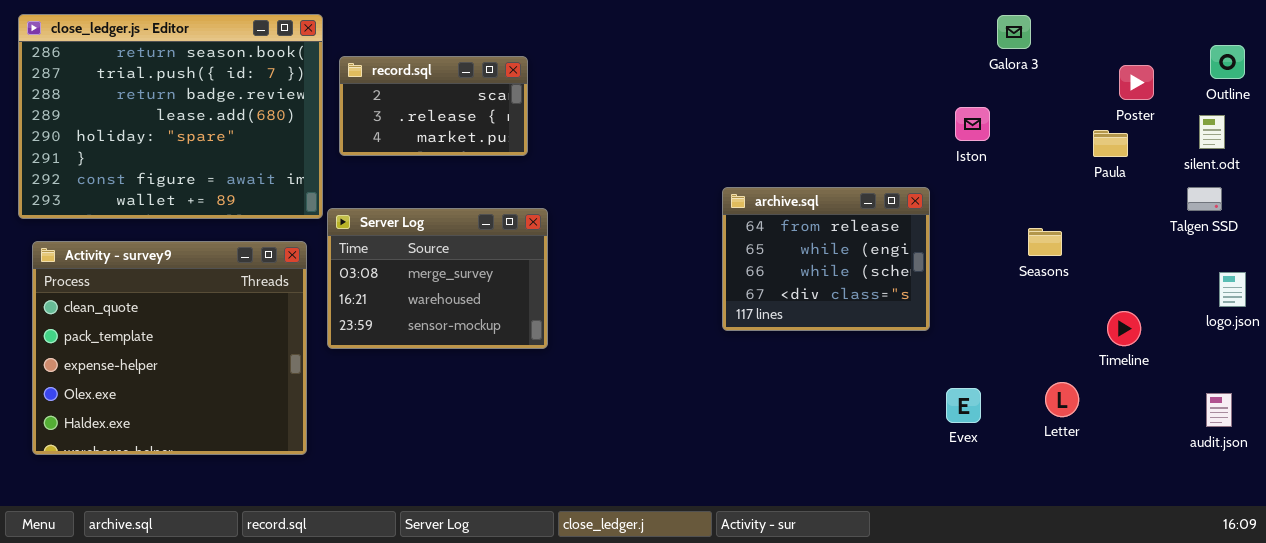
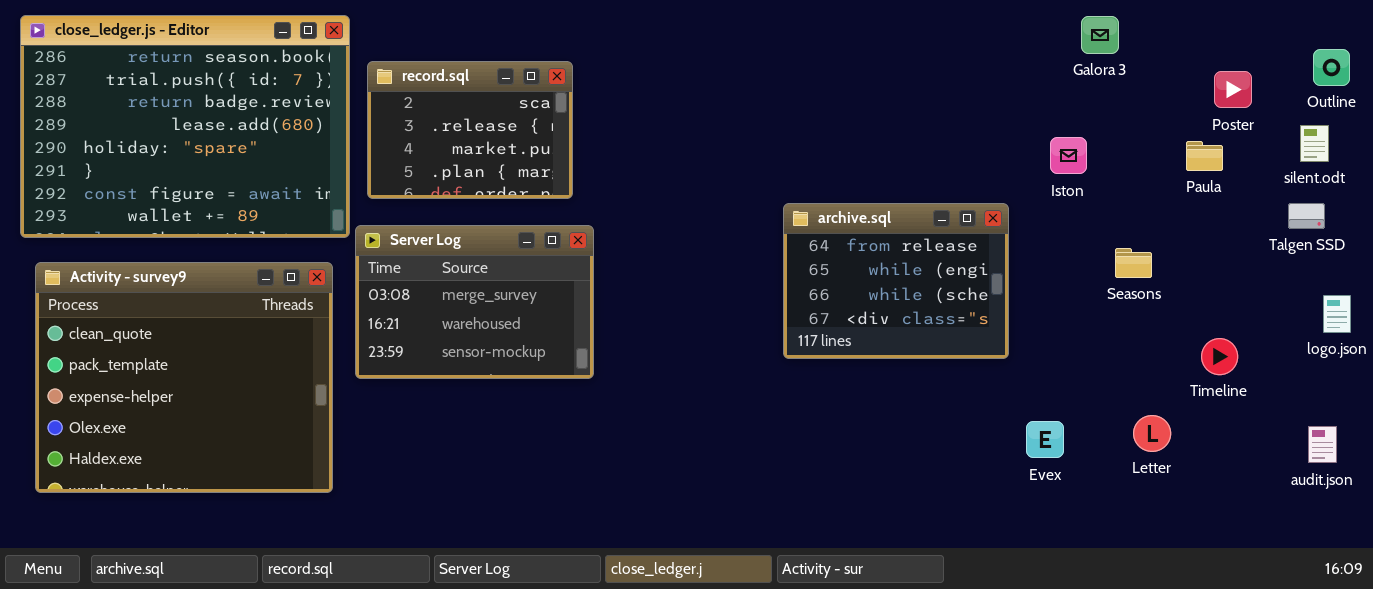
record.sql: [339,56,528,156] -> [367,61,573,199], resized
Iston: [955,107,990,141] -> [1050,137,1087,174], moved

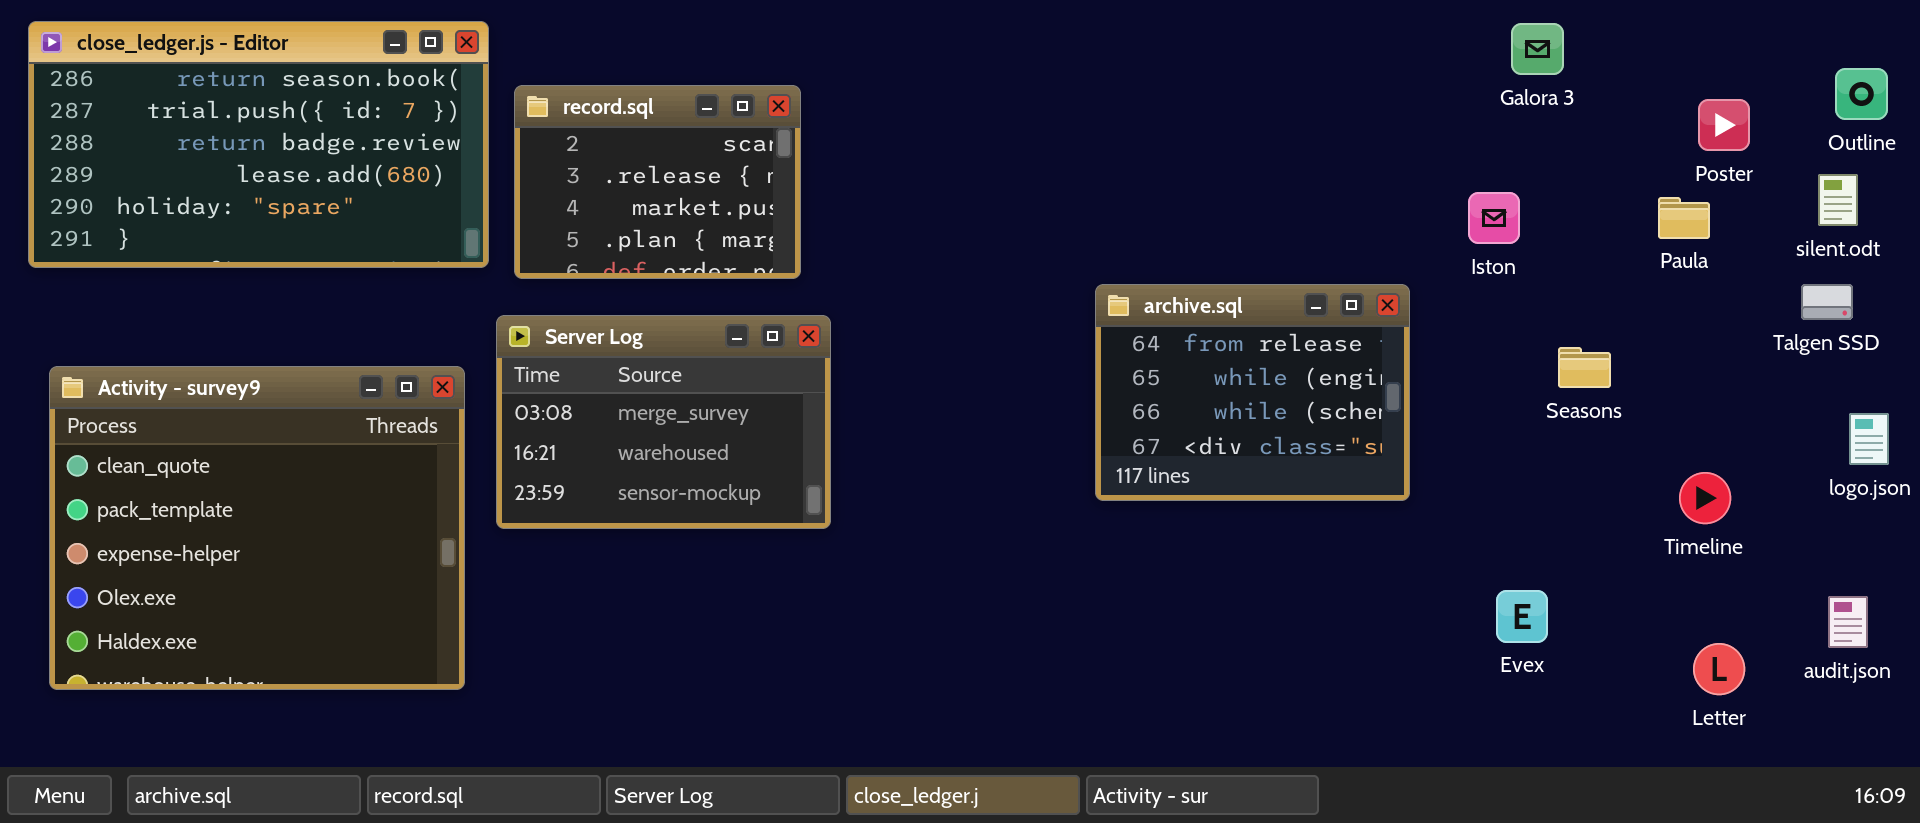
close_ledger.js - Editor: [20,15,350,238] -> [28,21,489,268], resized
Letter: [1133,415,1171,452] -> [1693,643,1745,695], moved
Evex: [1026,421,1064,458] -> [1496,590,1548,643], moved

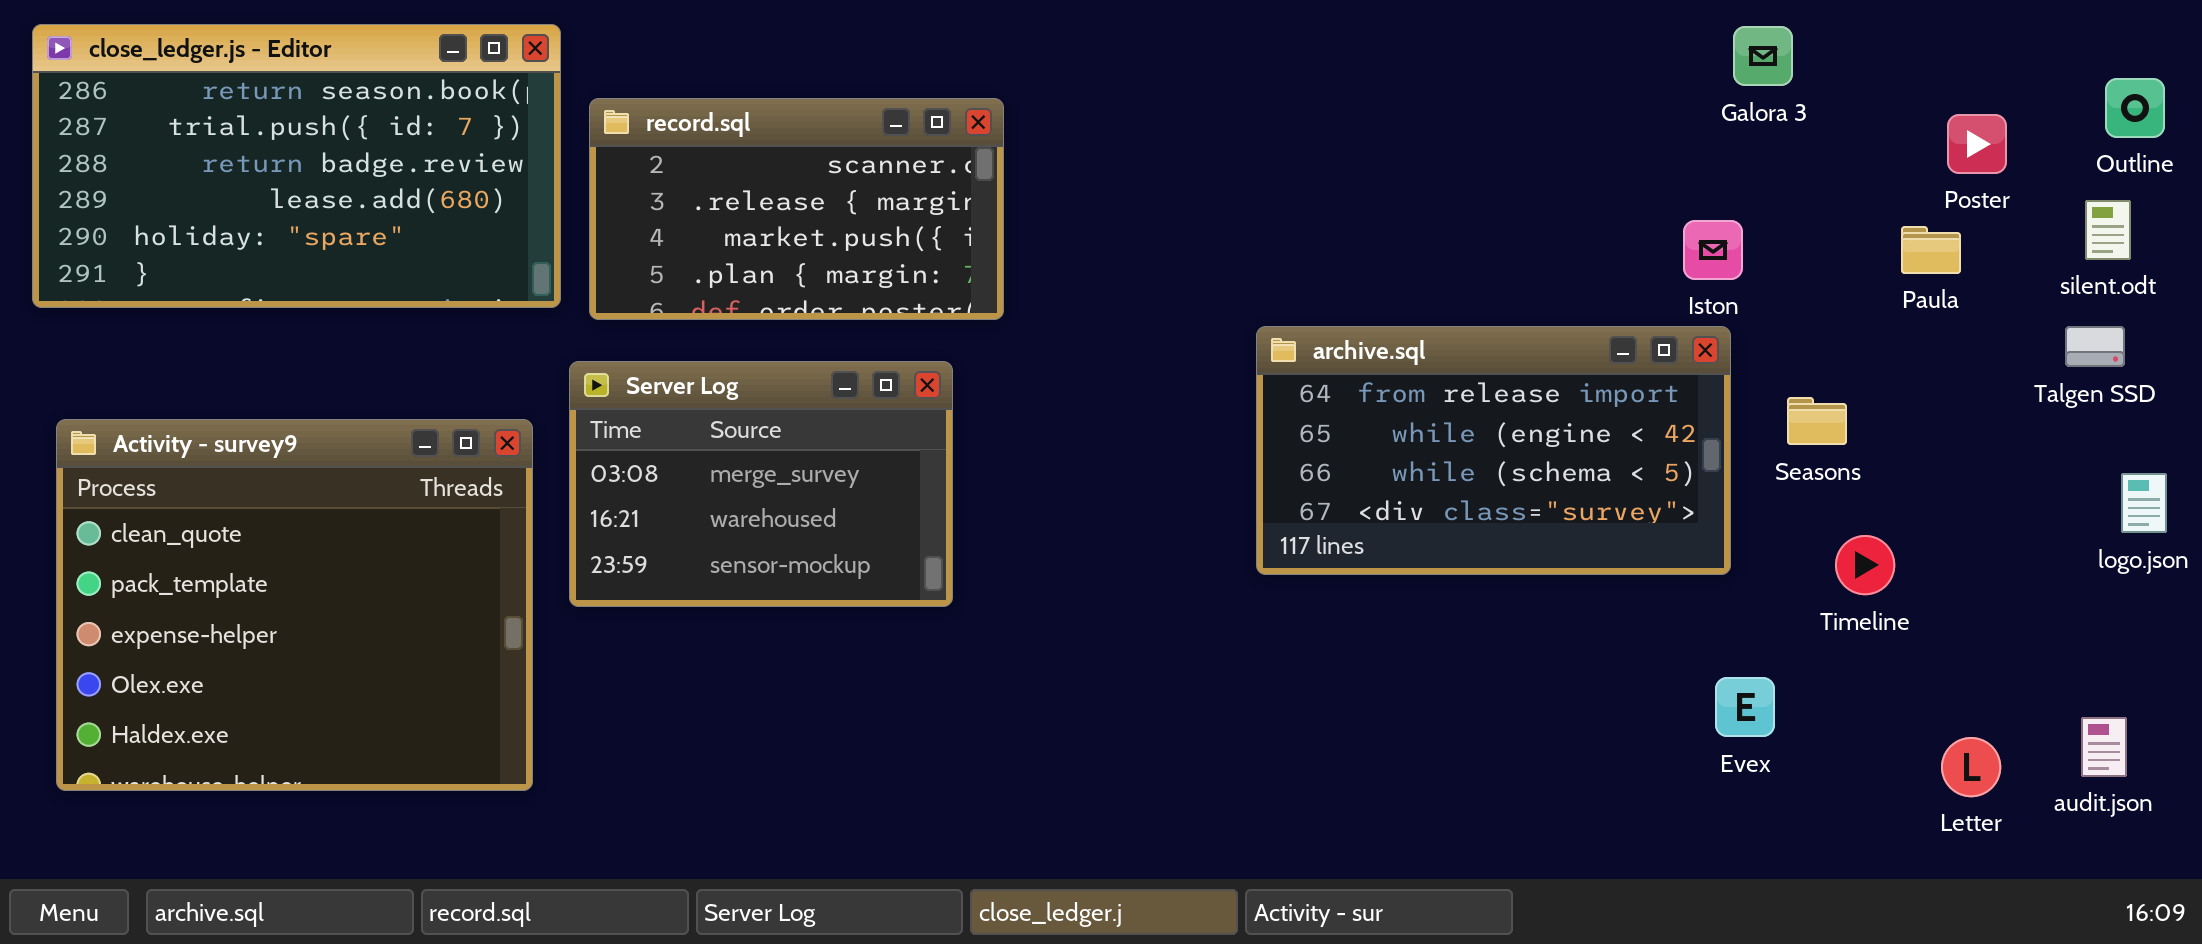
record.sql: [514,85,801,279] -> [589,98,1004,320], resized
archive.sql: [1095,284,1410,501] -> [1256,326,1731,575], resized
Timeline: [1679,472,1731,524] -> [1835,535,1895,595], moved
audit.json: [1828,596,1868,648] -> [2081,717,2127,777], moved

